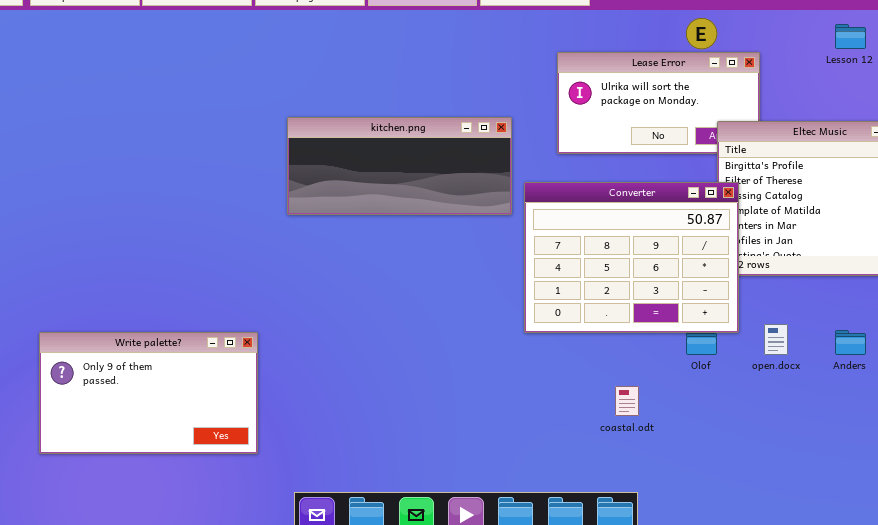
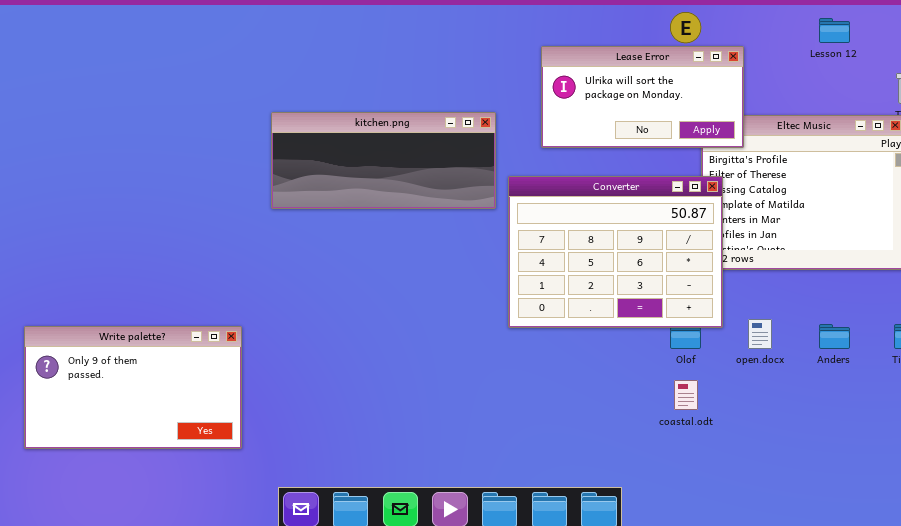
Lease Error: [557,52,760,154] -> [541,46,744,148], raised
coastal.odt: [615,386,639,416] -> [674,380,698,410], moved

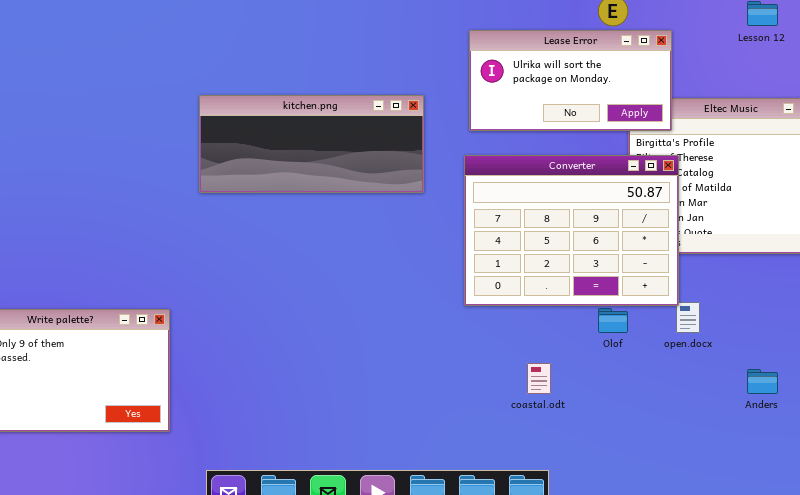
Converter: [508,176,723,328] -> [464,155,679,306], moved
Anders: [819,324,850,349] -> [747,369,778,394], moved
coastal.odt: [674,380,698,410] -> [527,363,551,394], moved

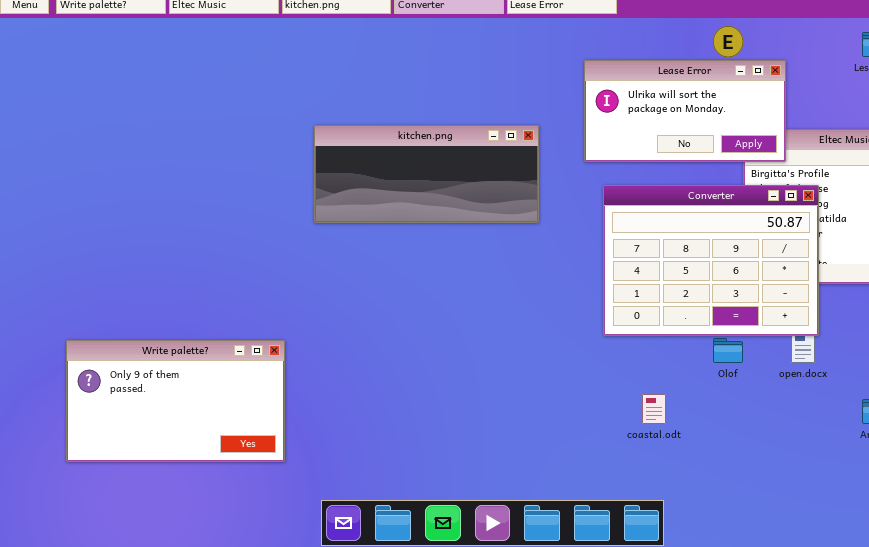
Converter: [464,155,679,306] -> [603,185,819,336], moved

